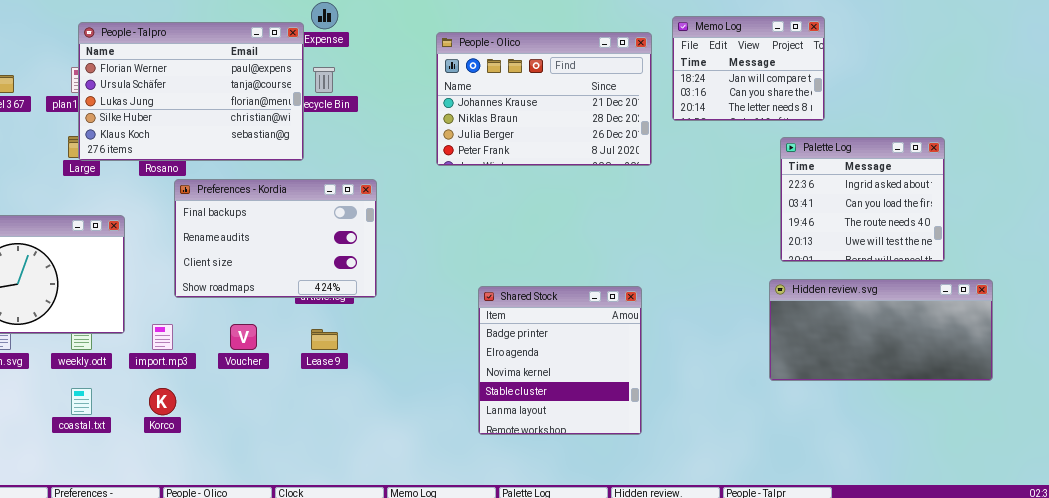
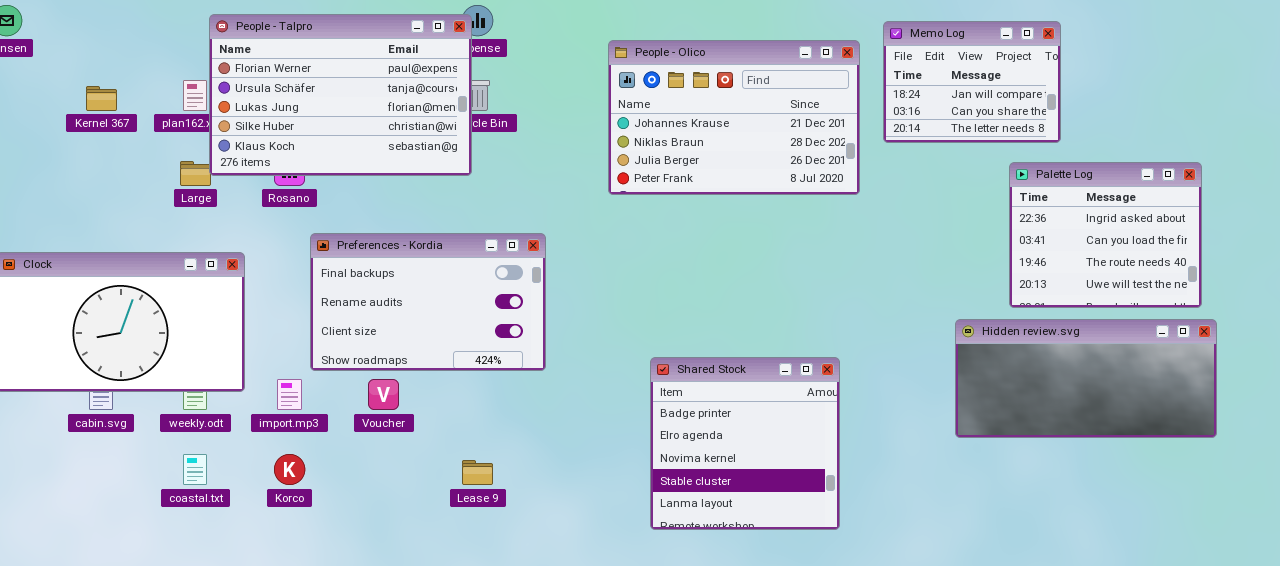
People - Talpro: [78,22,304,161] -> [209,14,472,176], moved
Preferences - Kordia: [174,179,377,298] -> [310,233,546,371], moved
Hidden review.svg: [769,279,993,381] -> [955,319,1217,438], moved
Shared Stock: [478,286,642,435] -> [650,357,840,530], moved
Lease 9: [311,329,338,350] -> [462,460,493,485], moved

